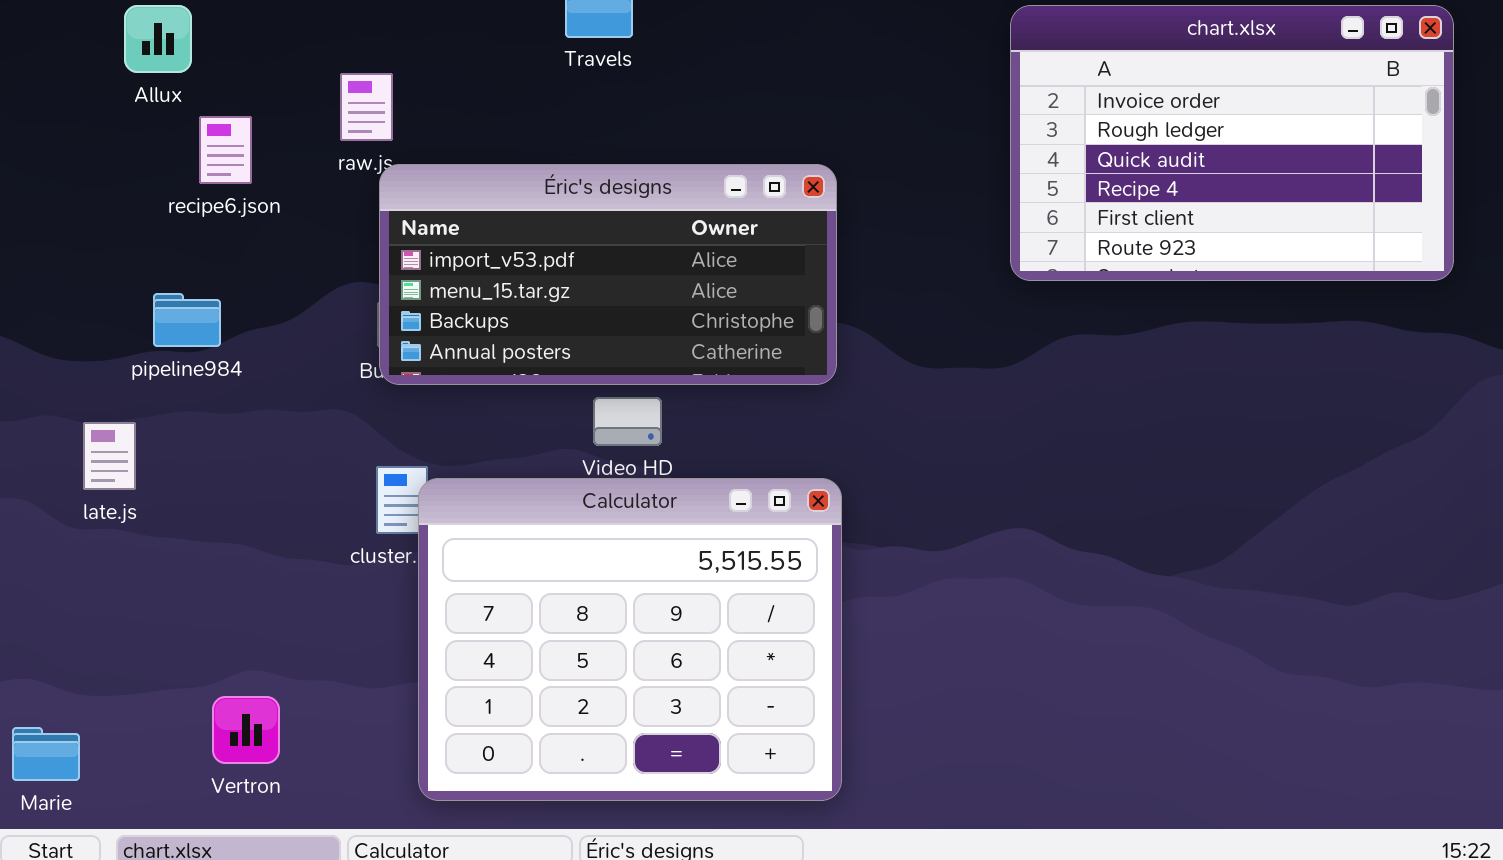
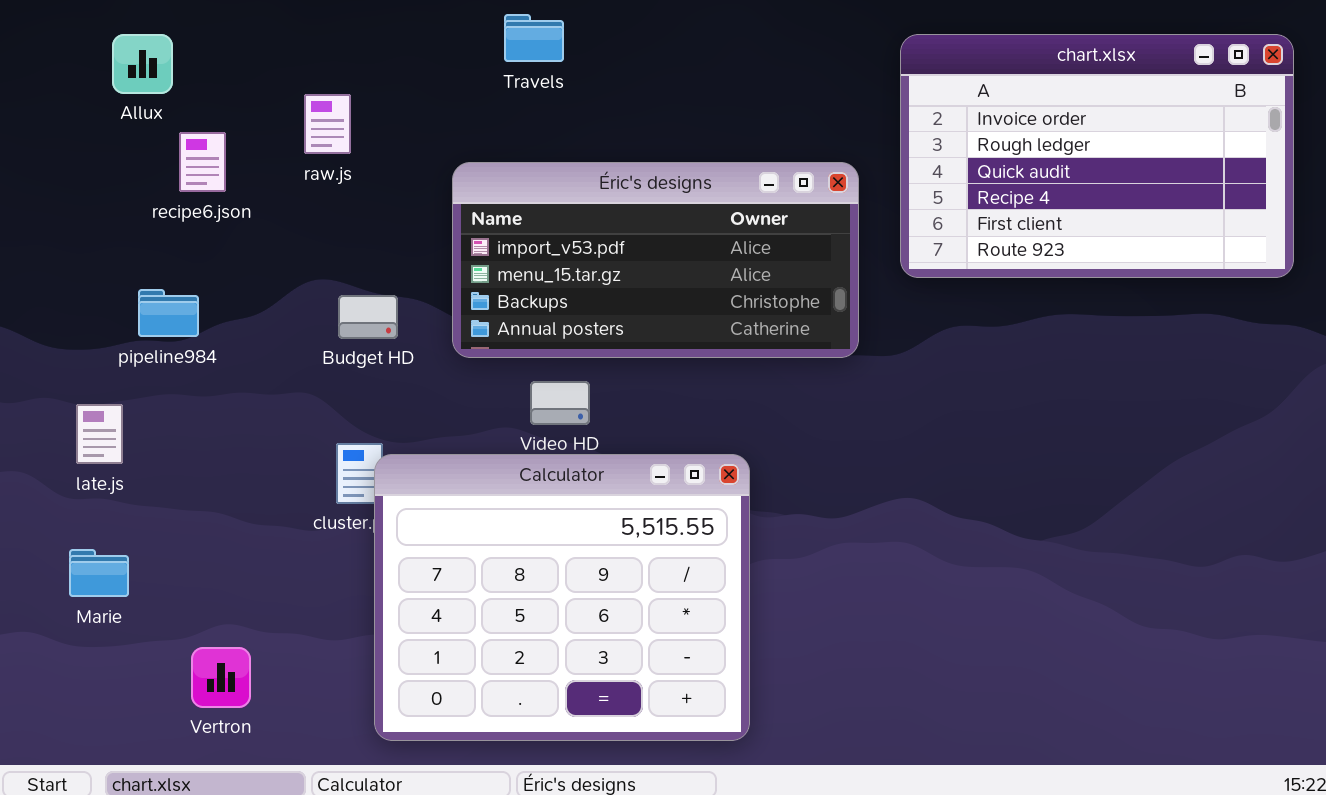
Éric's designs: [379,164,837,385] -> [452,162,859,358], moved
Marie: [12,727,80,781] -> [69,549,129,597], moved

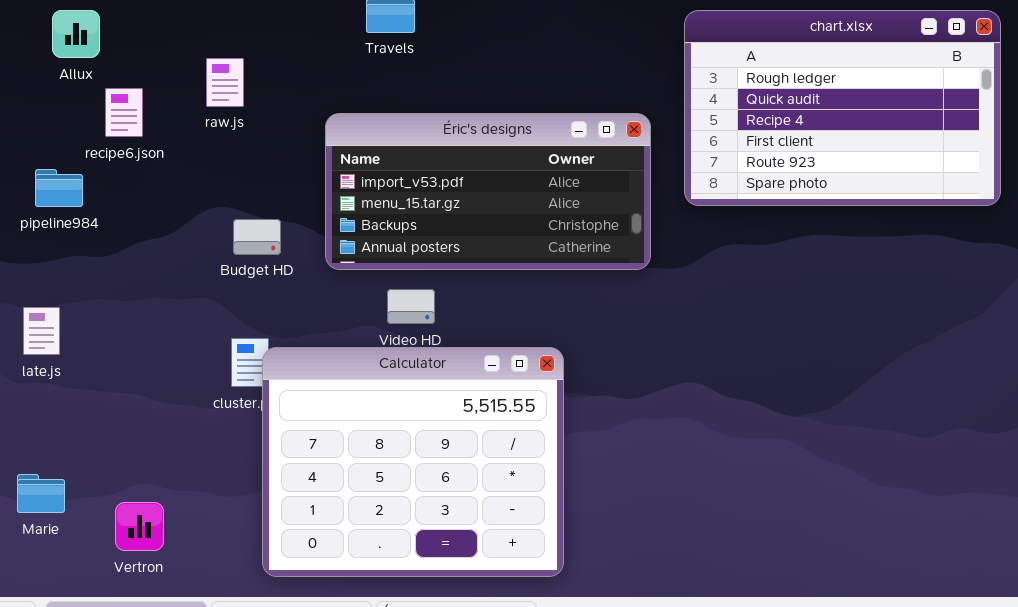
chart.xlsx: [900,34,1294,278] -> [684,10,1001,206], scrolled down 1 row
pipeline984: [138,289,199,337] -> [35,169,83,207], moved
Marie: [69,549,129,597] -> [17,474,65,513], moved

